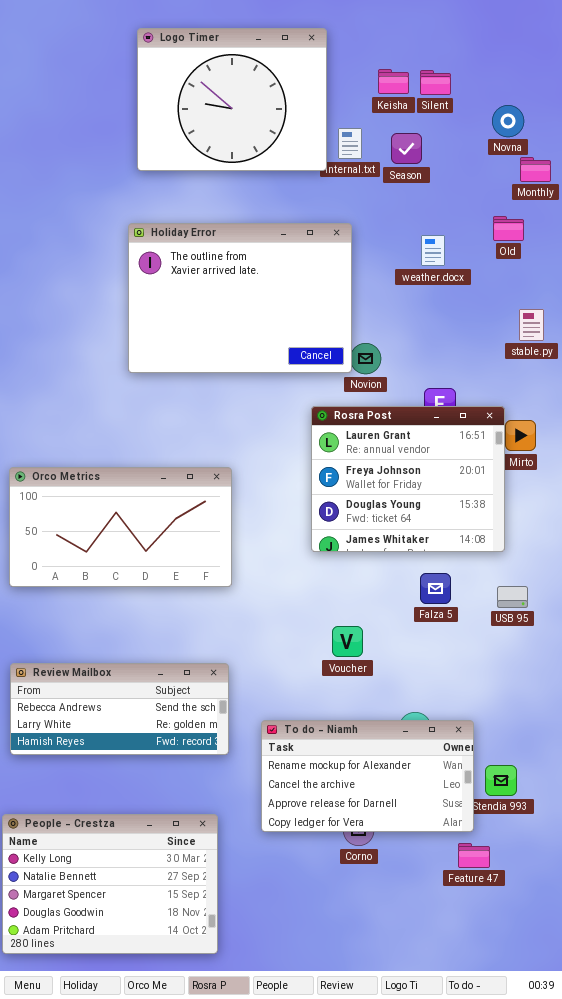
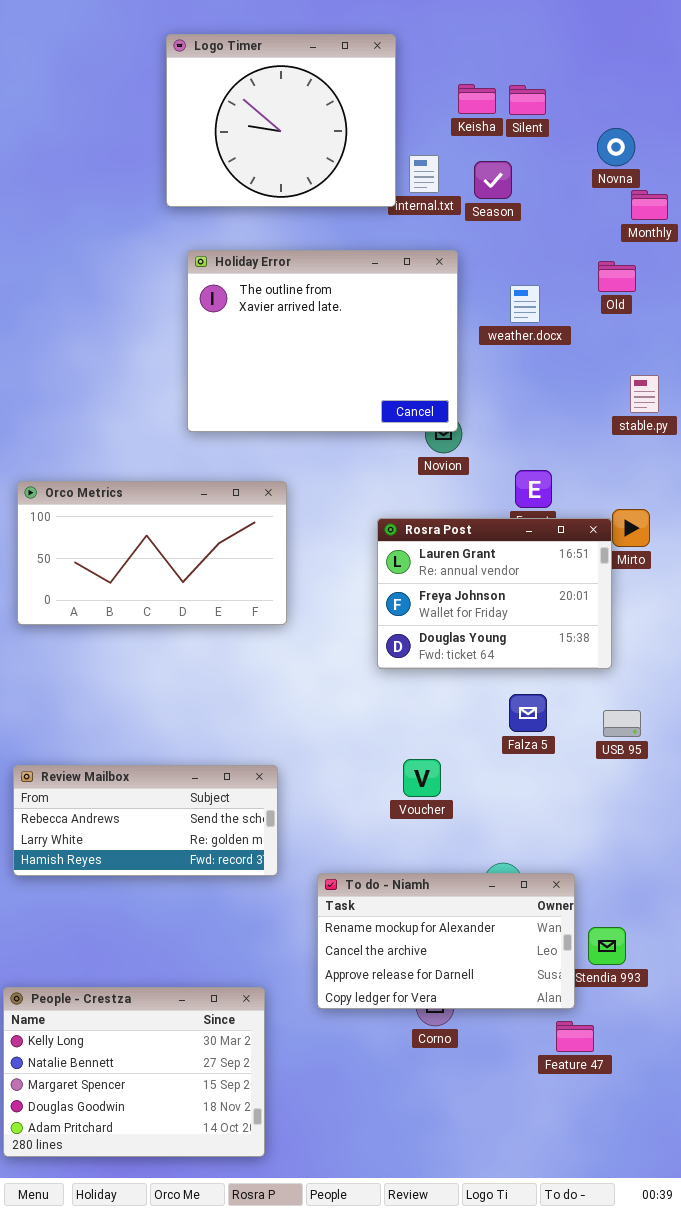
Holiday Error: [128,223,352,373] -> [187,250,458,432], moved
Rosra Post: [311,406,505,552] -> [377,518,612,669], resized
Orco Metrics: [9,467,232,587] -> [17,481,287,625], moved
Review Mailbox: [10,663,229,755] -> [13,765,278,876], moved

